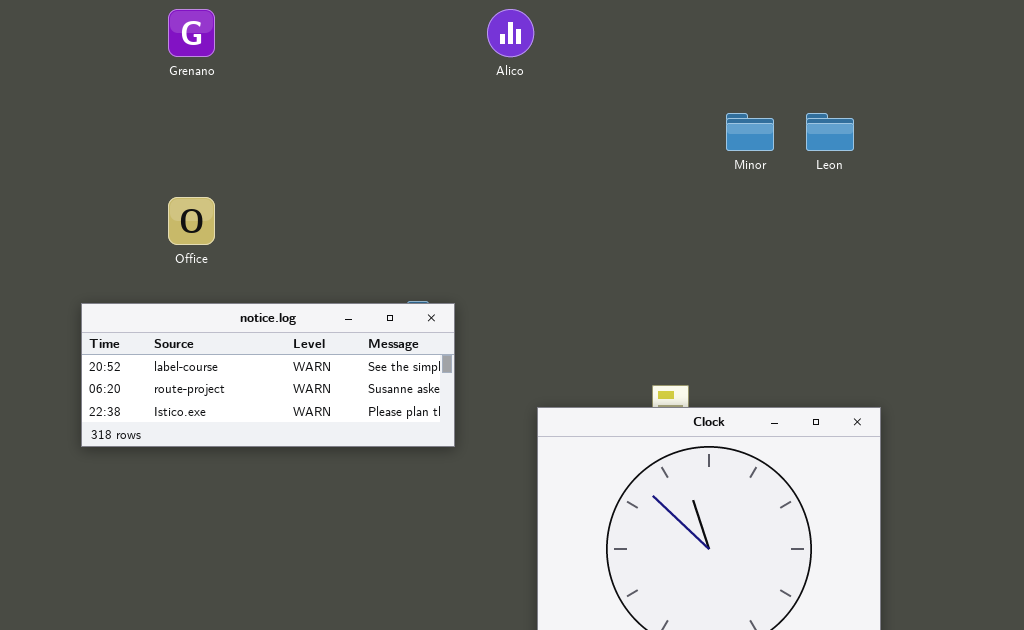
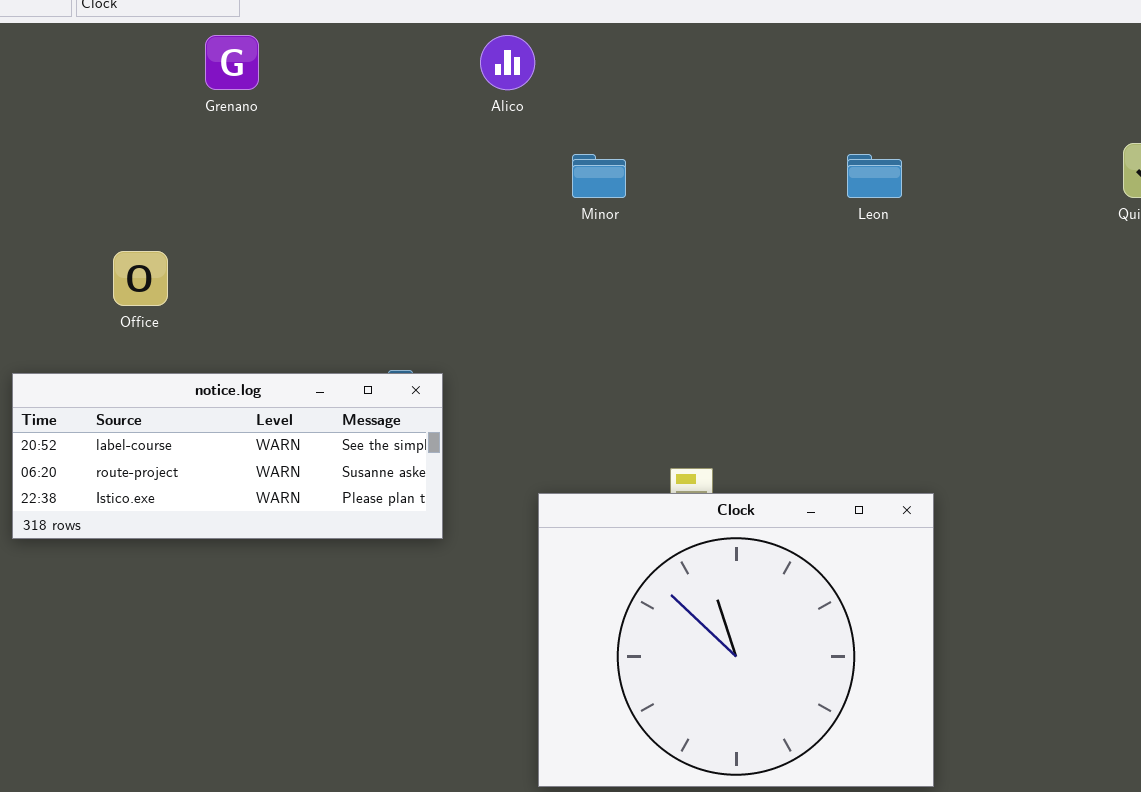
Grenano: [168,9,215,57] -> [205,35,259,90], moved
Minor: [726,113,774,151] -> [572,154,626,198], moved

